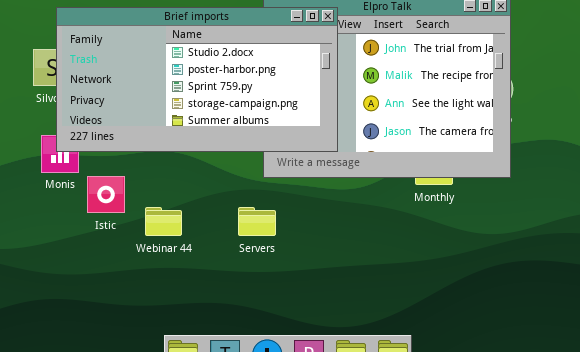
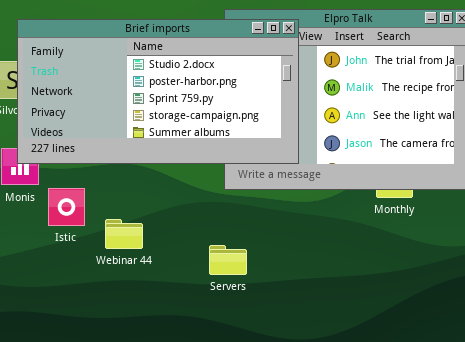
Servers: [238,207,276,236] -> [209,245,247,275], moved

